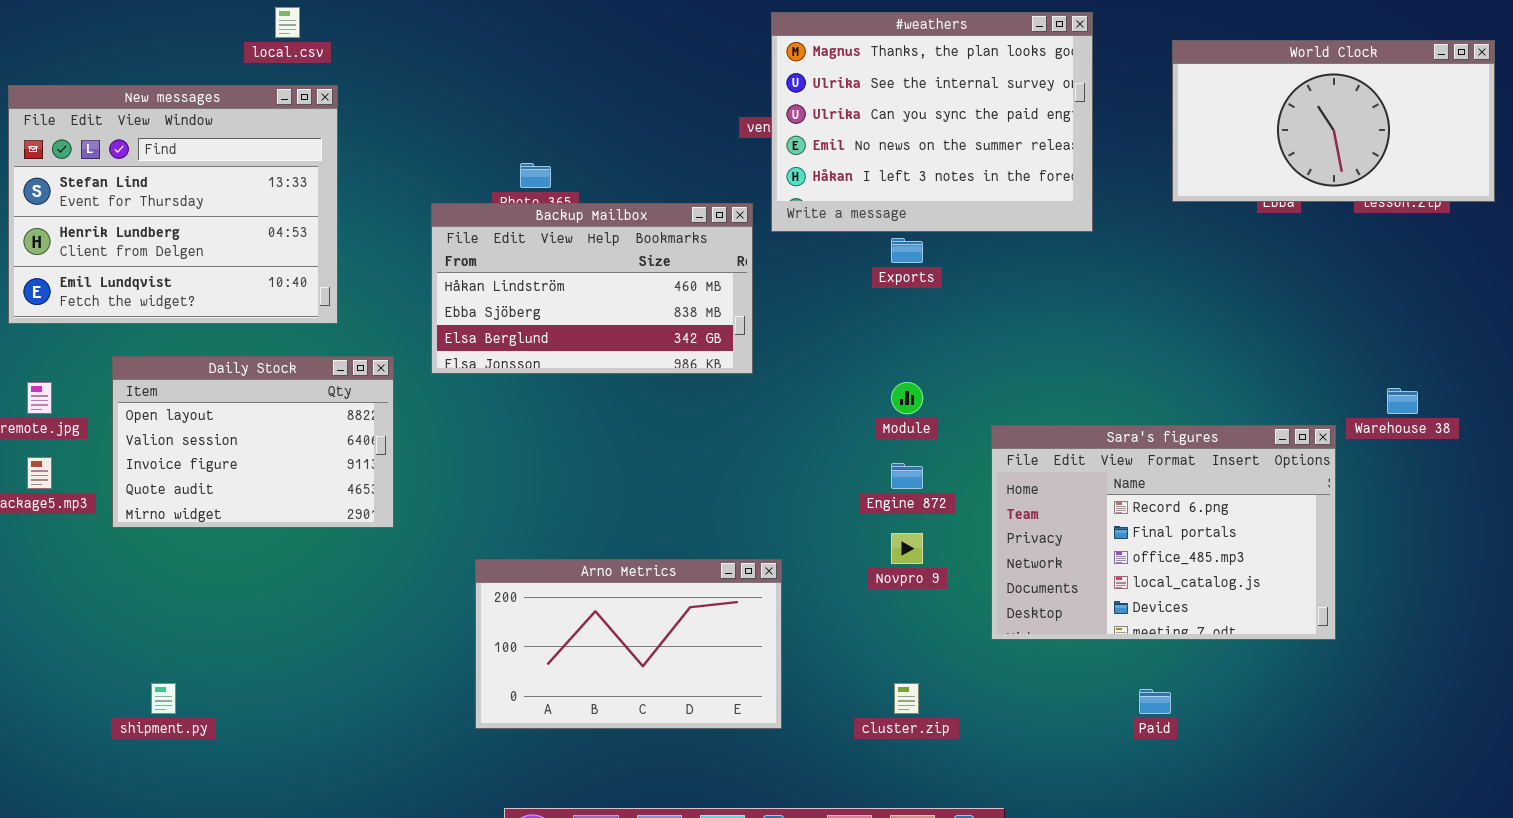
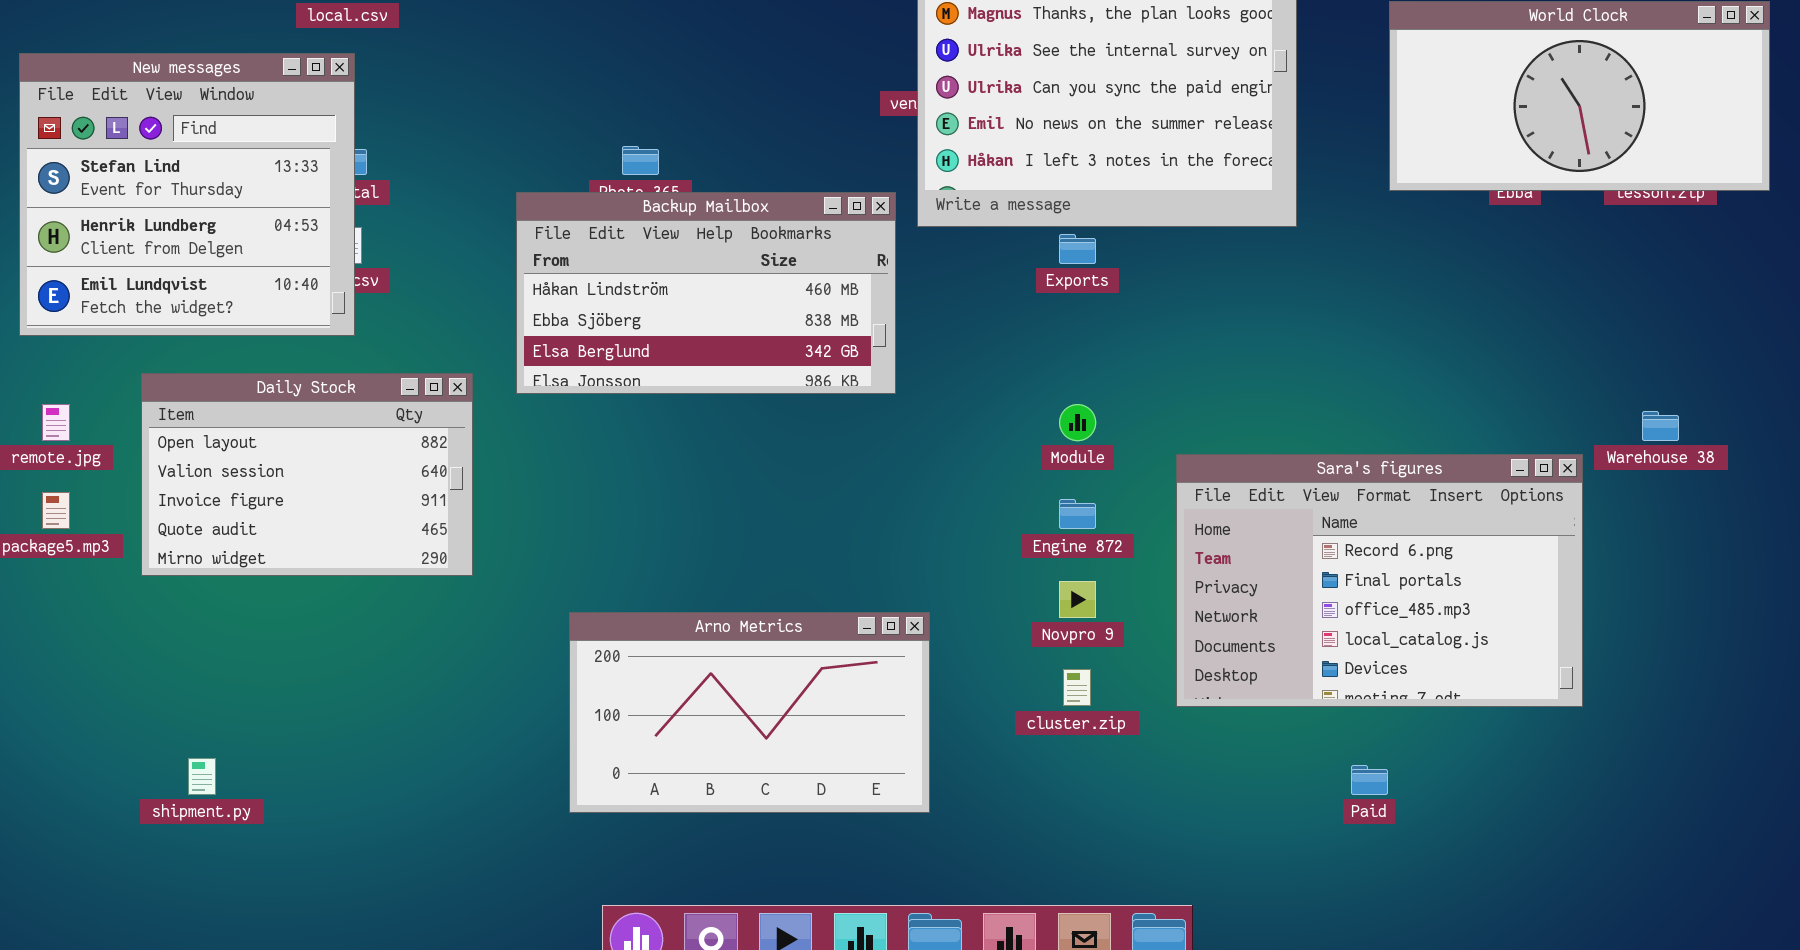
New messages: [8,85,338,324] -> [19,53,355,336], resized
cluster.zip: [894,683,919,714] -> [1063,669,1091,706], moved

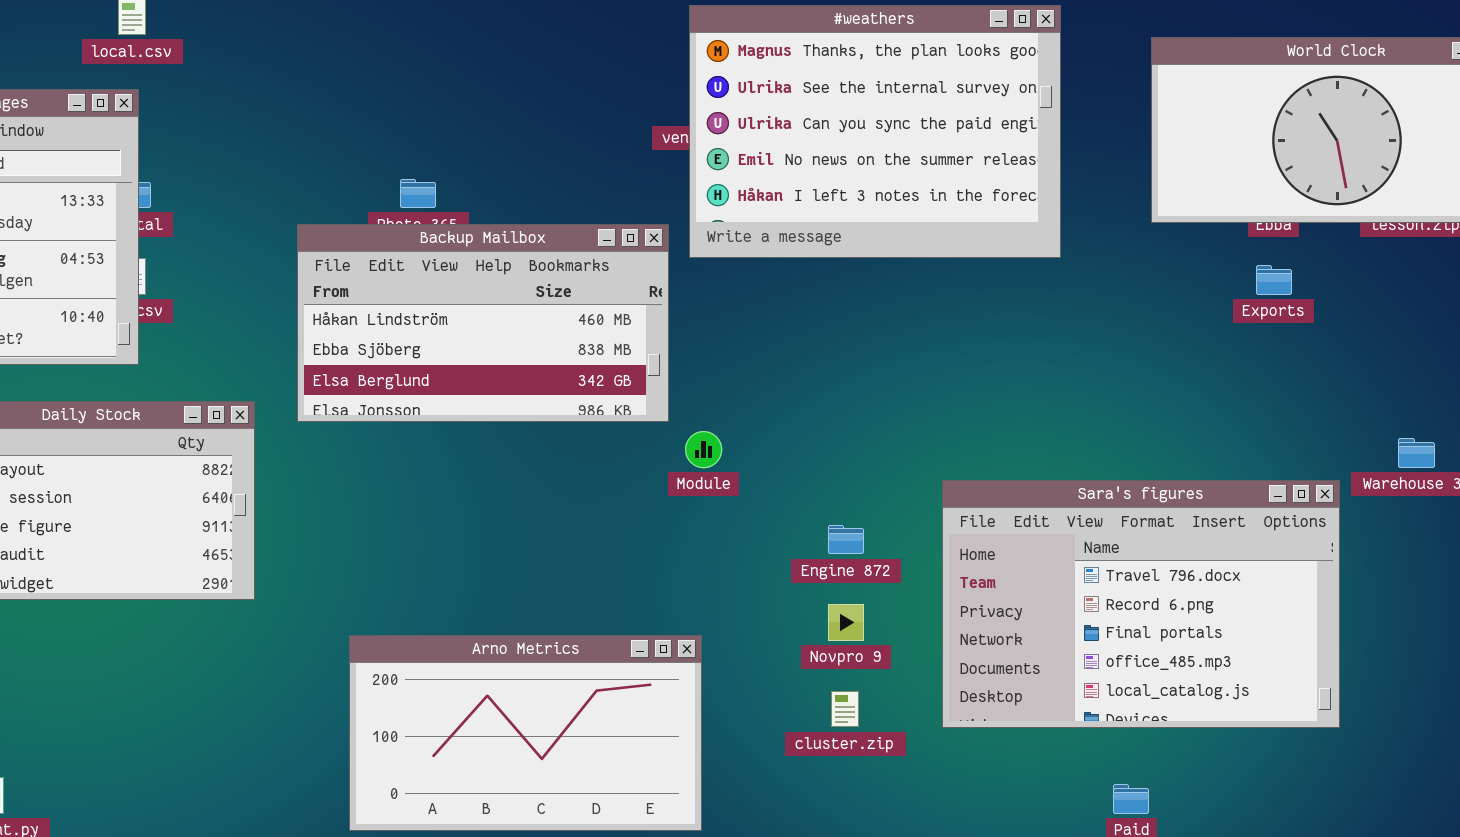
Exports: [1059,234,1096,264] -> [1256,265,1292,295], moved
Module: [1059,404,1096,441] -> [685,431,722,468], moved
Sara's figures: [1176,454,1583,707] -> [942,480,1340,728], scrolled up 1 row

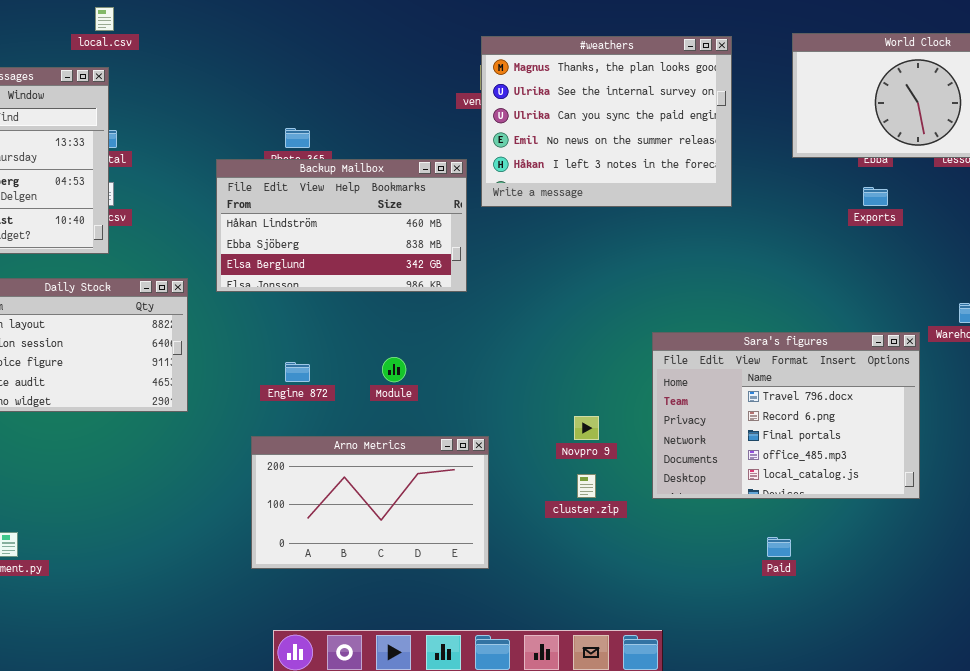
#weathers: [689,5,1061,258] -> [481,36,732,207], moved
Module: [685,431,722,468] -> [382,357,406,382], moved
Engine 872: [828,525,864,554] -> [285,362,310,382], moved

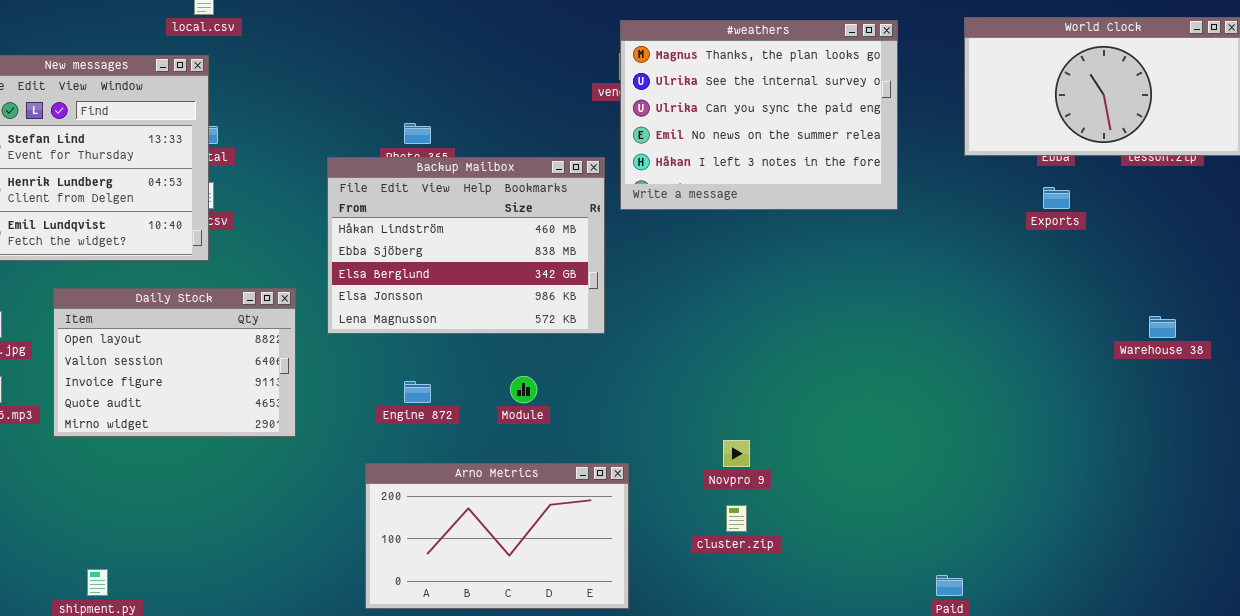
Backup Mailbox: [216,159,467,292] -> [327,157,605,334], resized
Sara's figures: [652,332,920,499] -> none, closed

